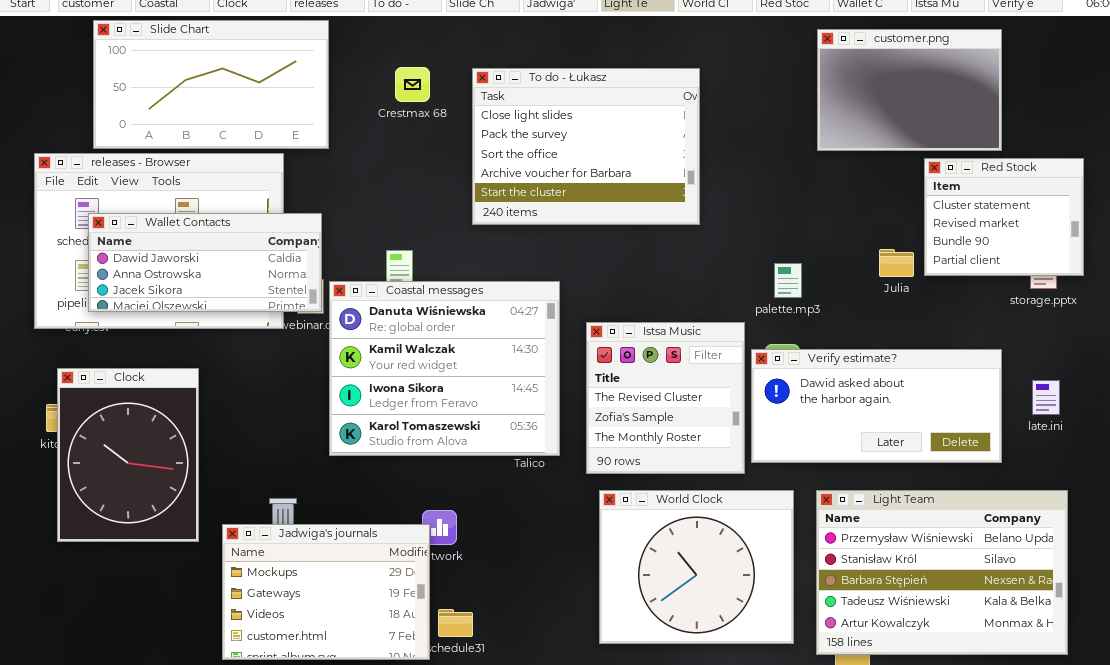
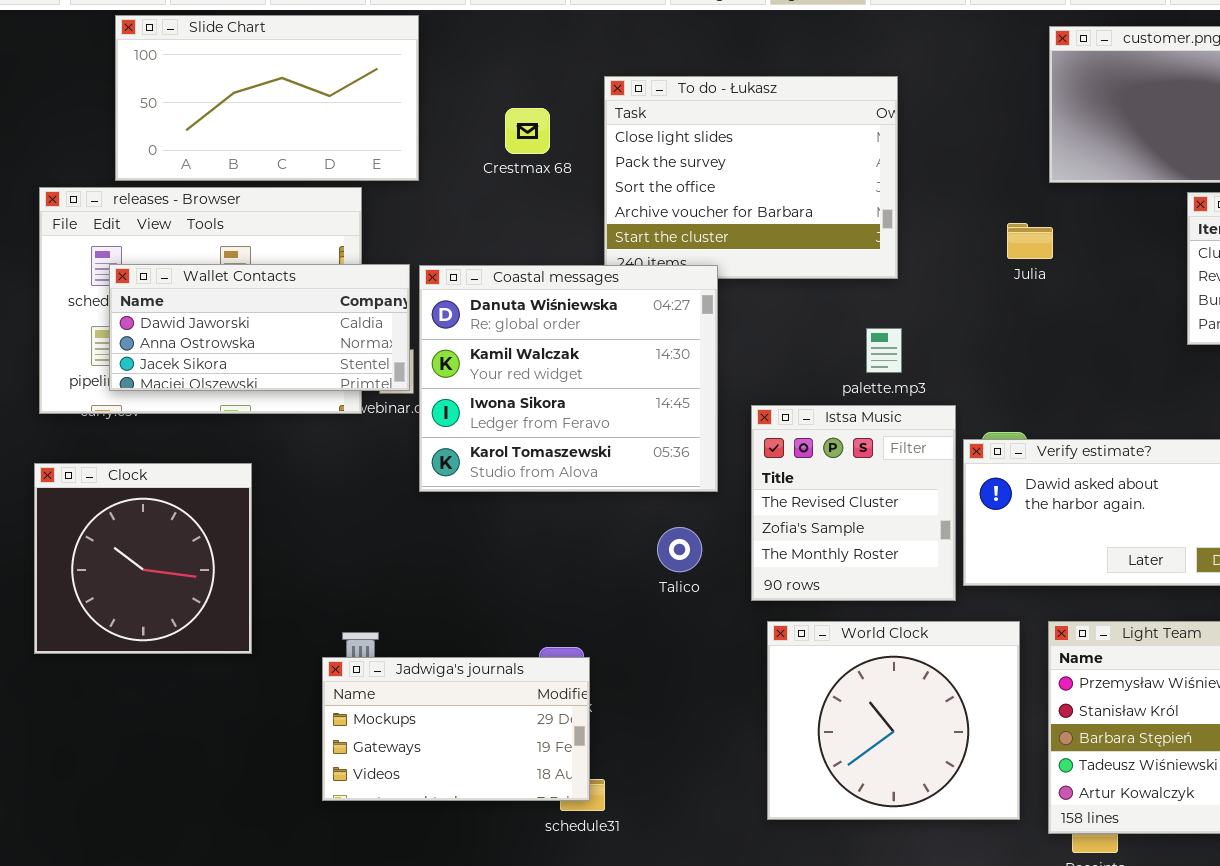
Crestmax 68: [395,67,430,102] -> [505,108,550,154], moved
Julia: [879,249,914,277] -> [1007,223,1053,259], moved
palette.mp3: [774,263,802,298] -> [866,328,902,373], moved
Coastal messages: [329,281,560,456] -> [419,265,718,492], moved
Clock: [57,368,199,542] -> [34,463,252,654], resized
Jadwiga's journals: [222,524,430,660] -> [322,657,590,801], moved, resized

